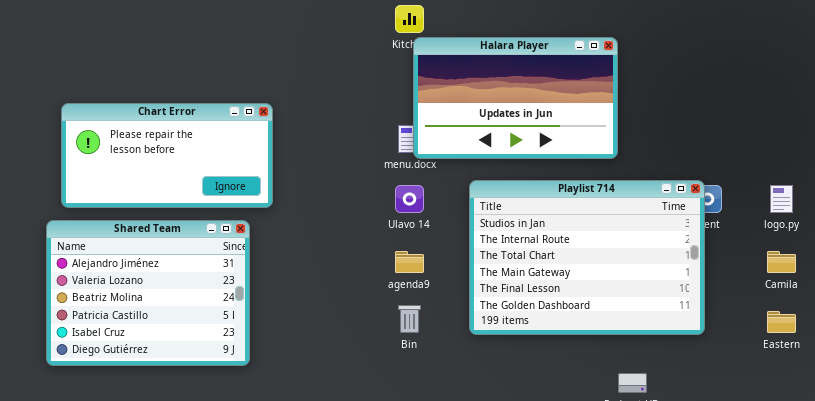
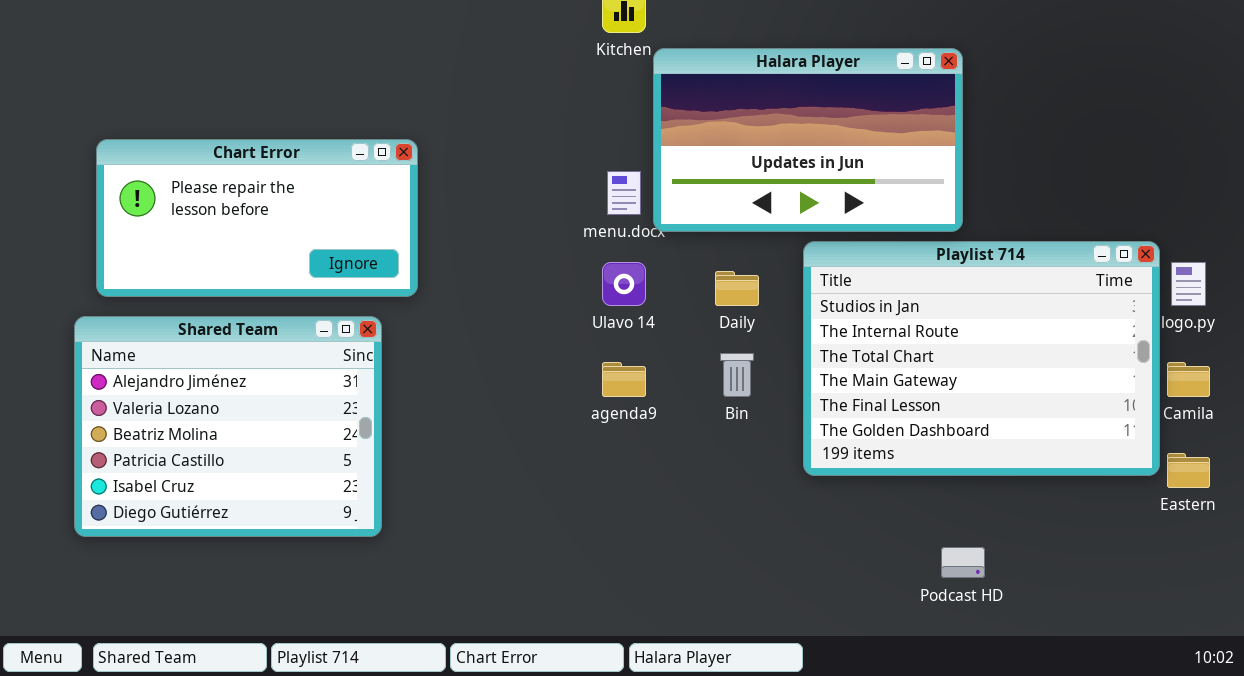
Halara Player: [413,37,618,159] -> [653,48,963,232], moved
Playlist 714: [469,180,705,335] -> [803,241,1160,476], moved
Bin: [398,305,421,333] -> [720,353,754,397], moved

